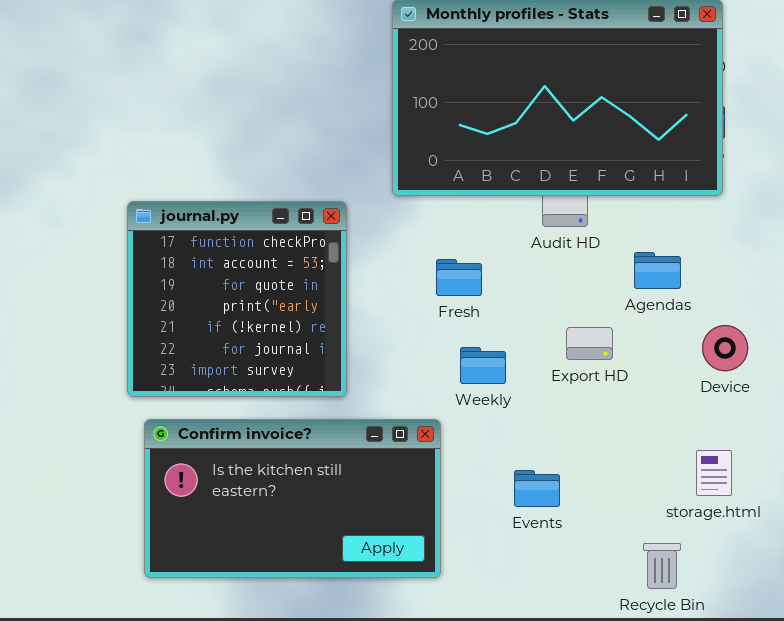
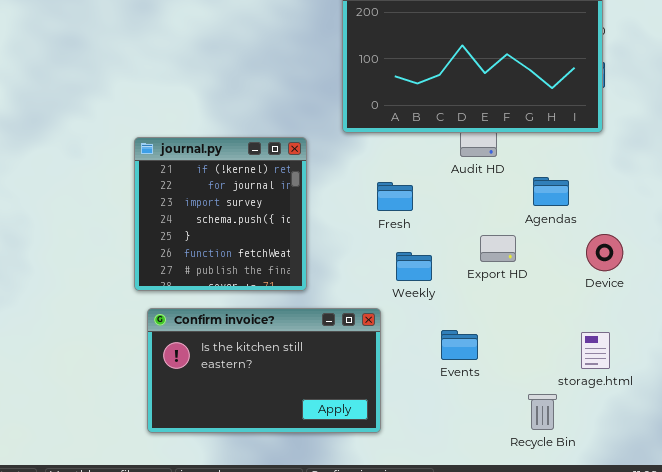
journal.py: [127,201,347,397] -> [134,137,307,291], scrolled down 4 rows
Events: [514,470,560,507] -> [441,330,478,360], moved
Recycle Bin: [643,543,681,589] -> [528,394,557,430], moved

